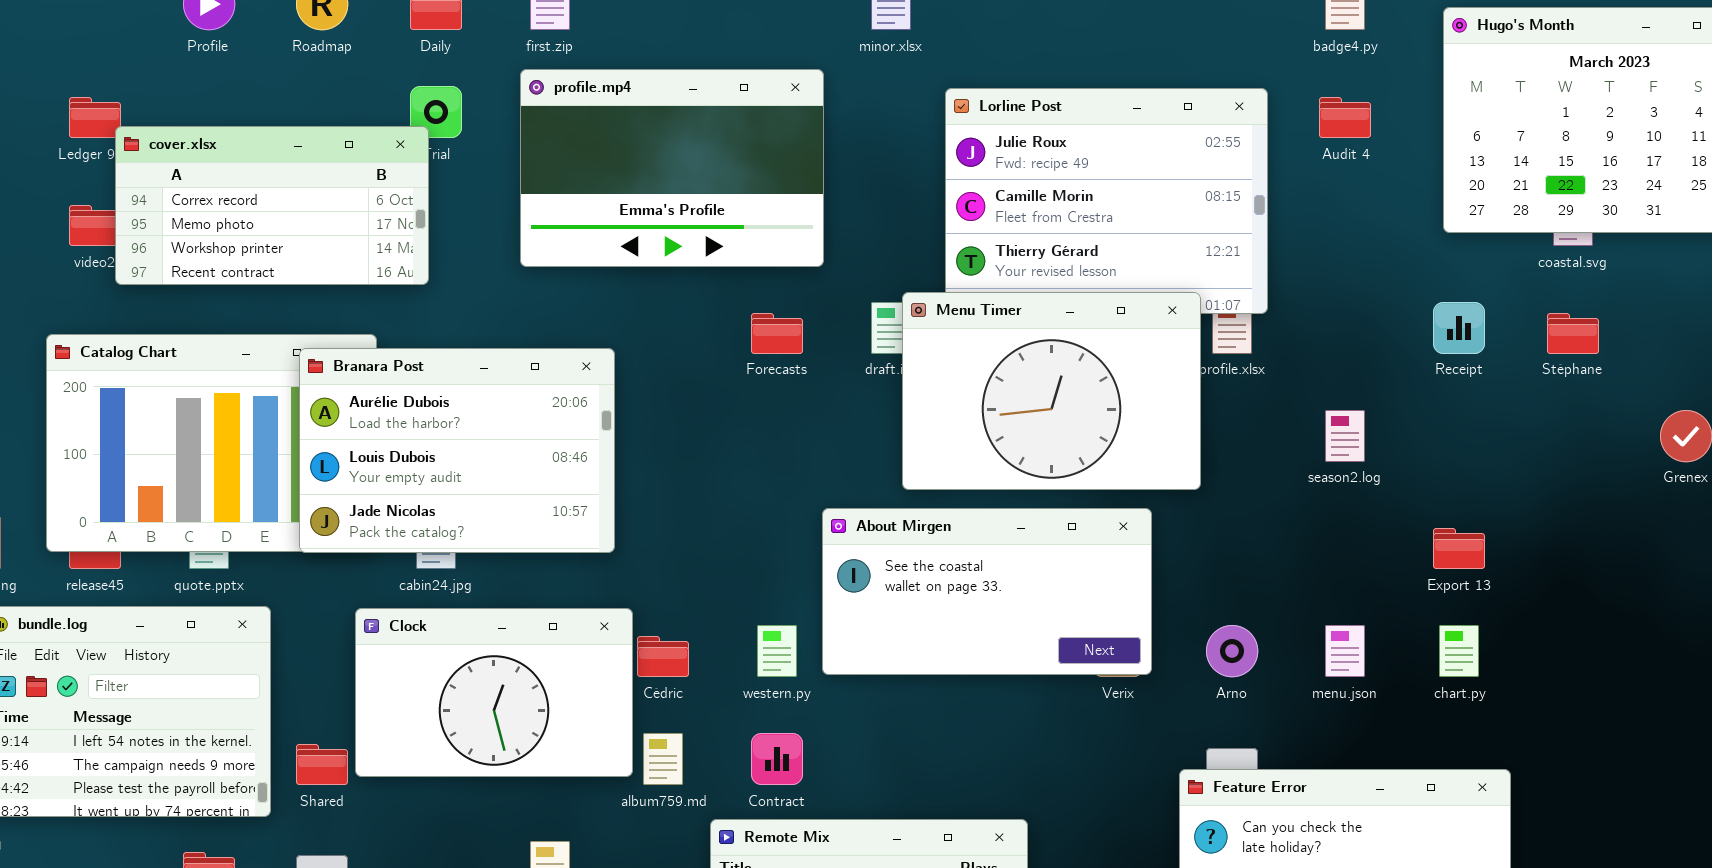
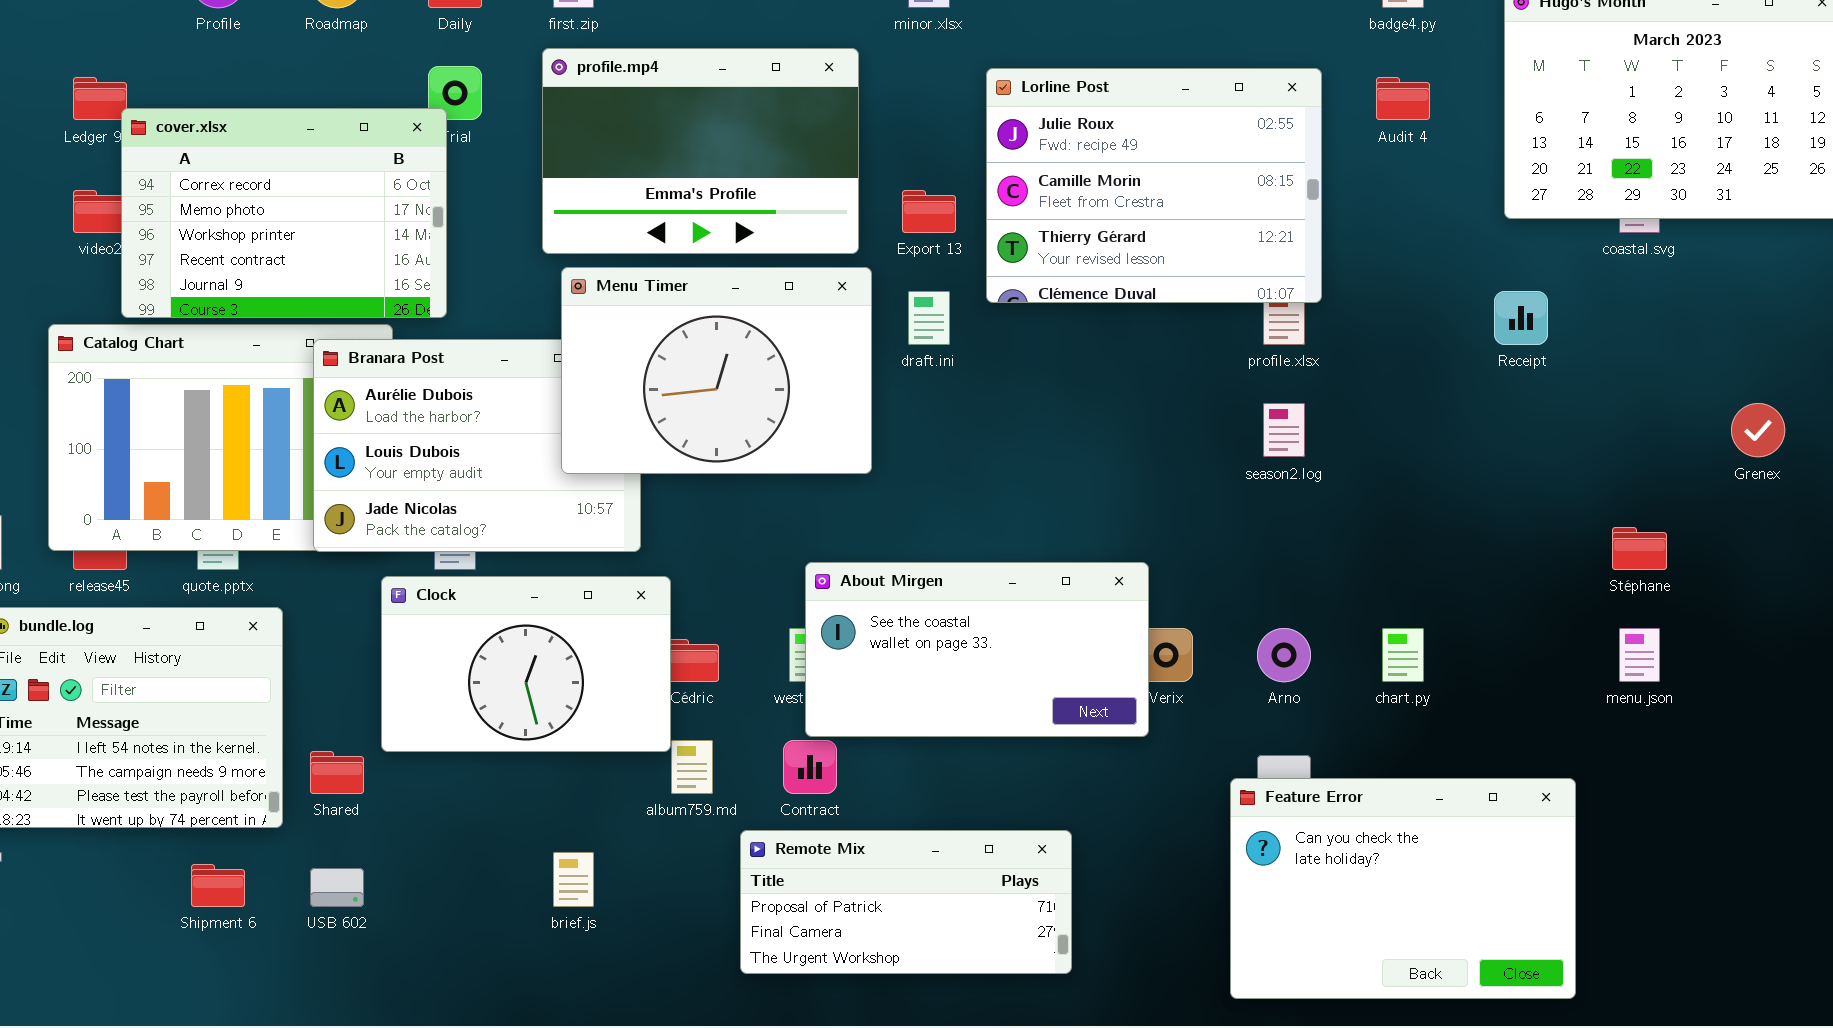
cover.xlsx: [115,126,429,285] -> [121,108,447,318], resized
Menu Timer: [902,292,1201,490] -> [561,267,872,474], moved
Stéphane: [1547,313,1599,354] -> [1612,527,1667,570], moved
season2.log: [1325,410,1365,462] -> [1263,403,1305,457], moved
About Mirgen: [822,508,1152,675] -> [805,562,1149,737], moved
Export 13: [1433,528,1485,569] -> [902,190,956,233], moved
Clock: [355,608,633,777] -> [381,576,671,752], moved
menu.json: [1325,625,1365,677] -> [1619,628,1660,682], moved
chart.py: [1439,625,1479,677] -> [1382,628,1424,682], moved

